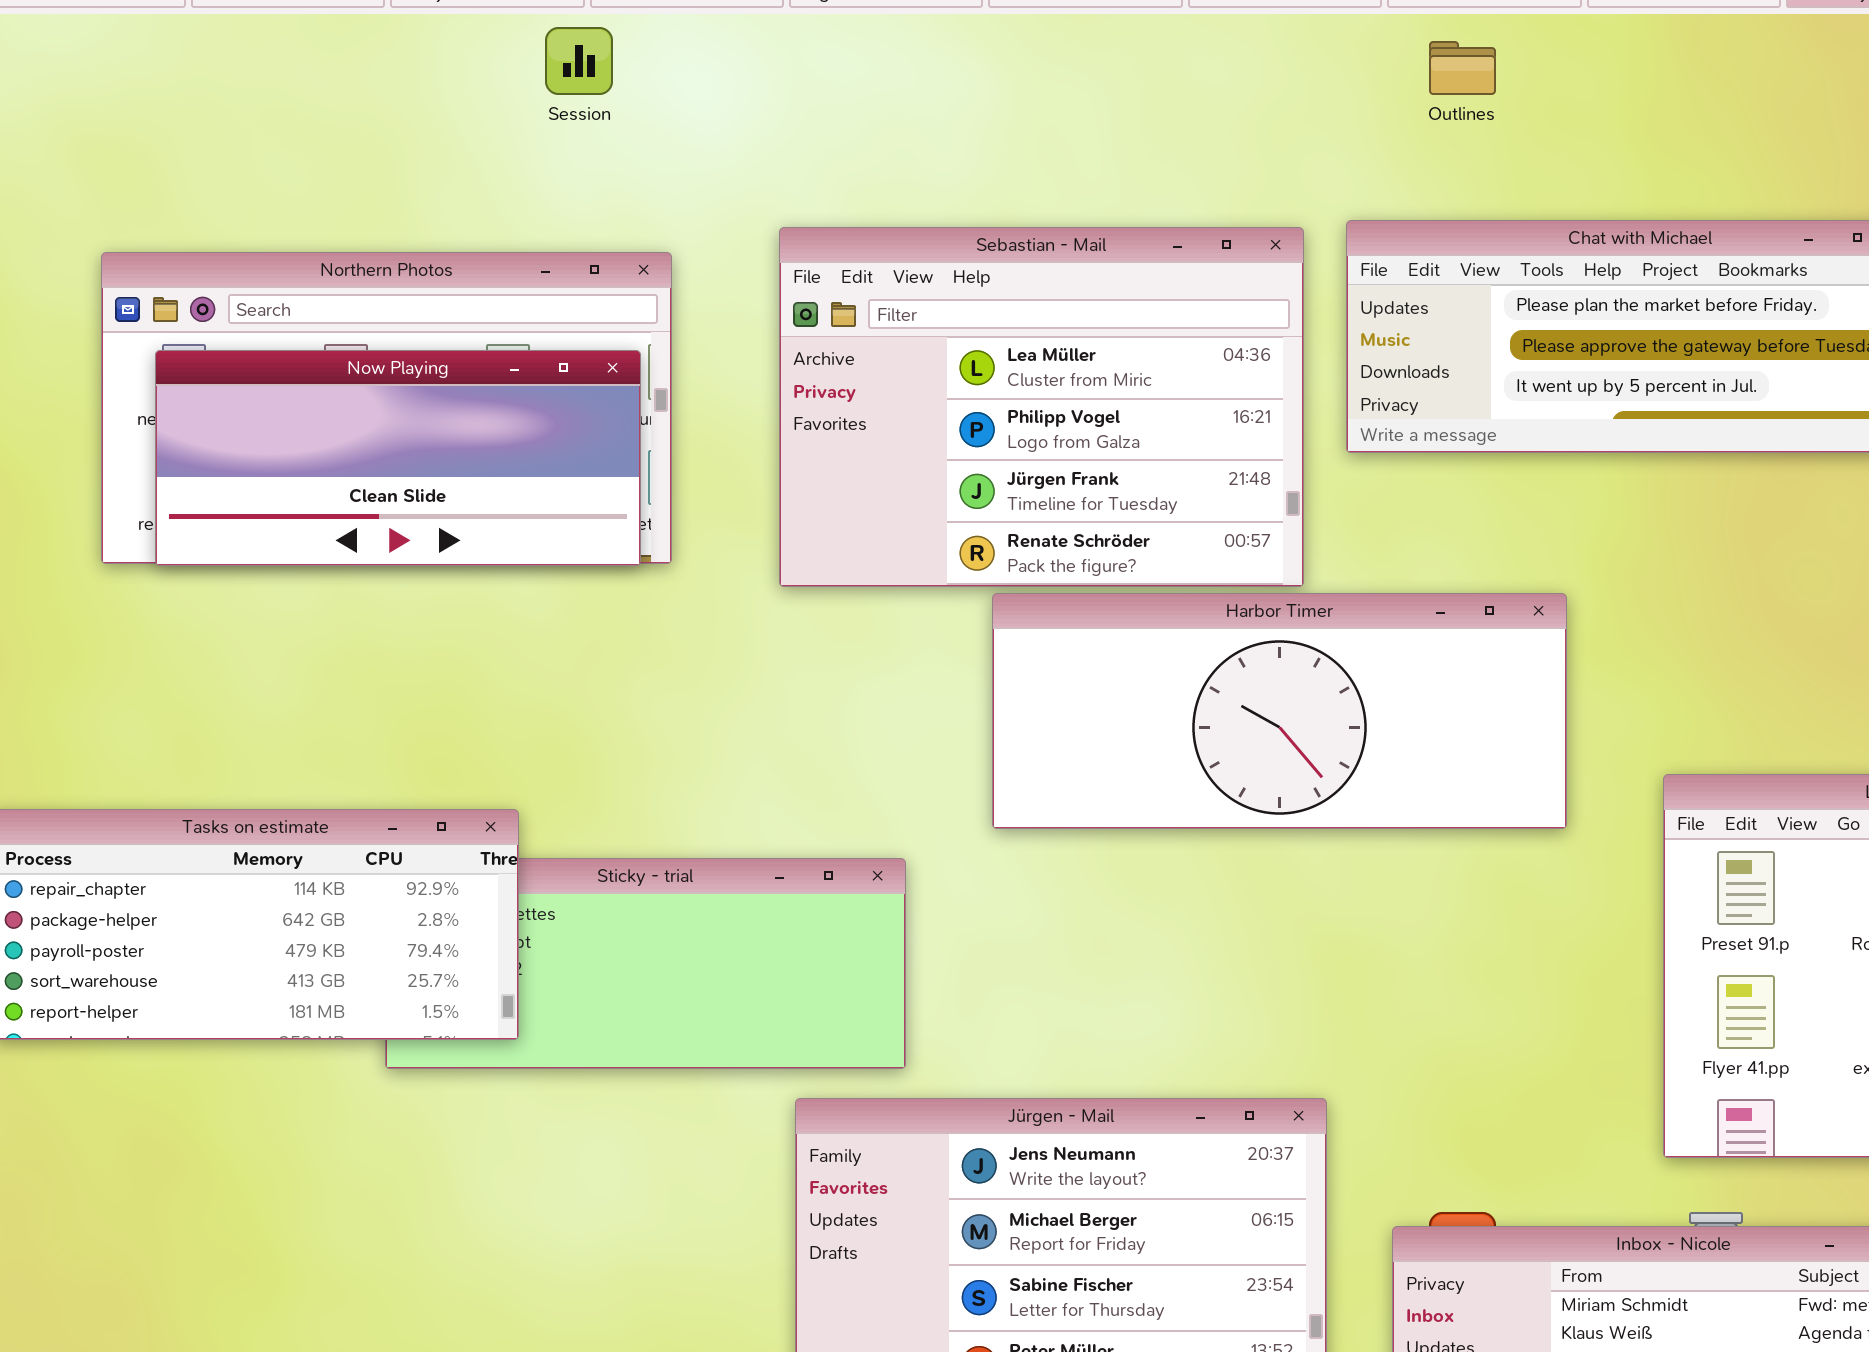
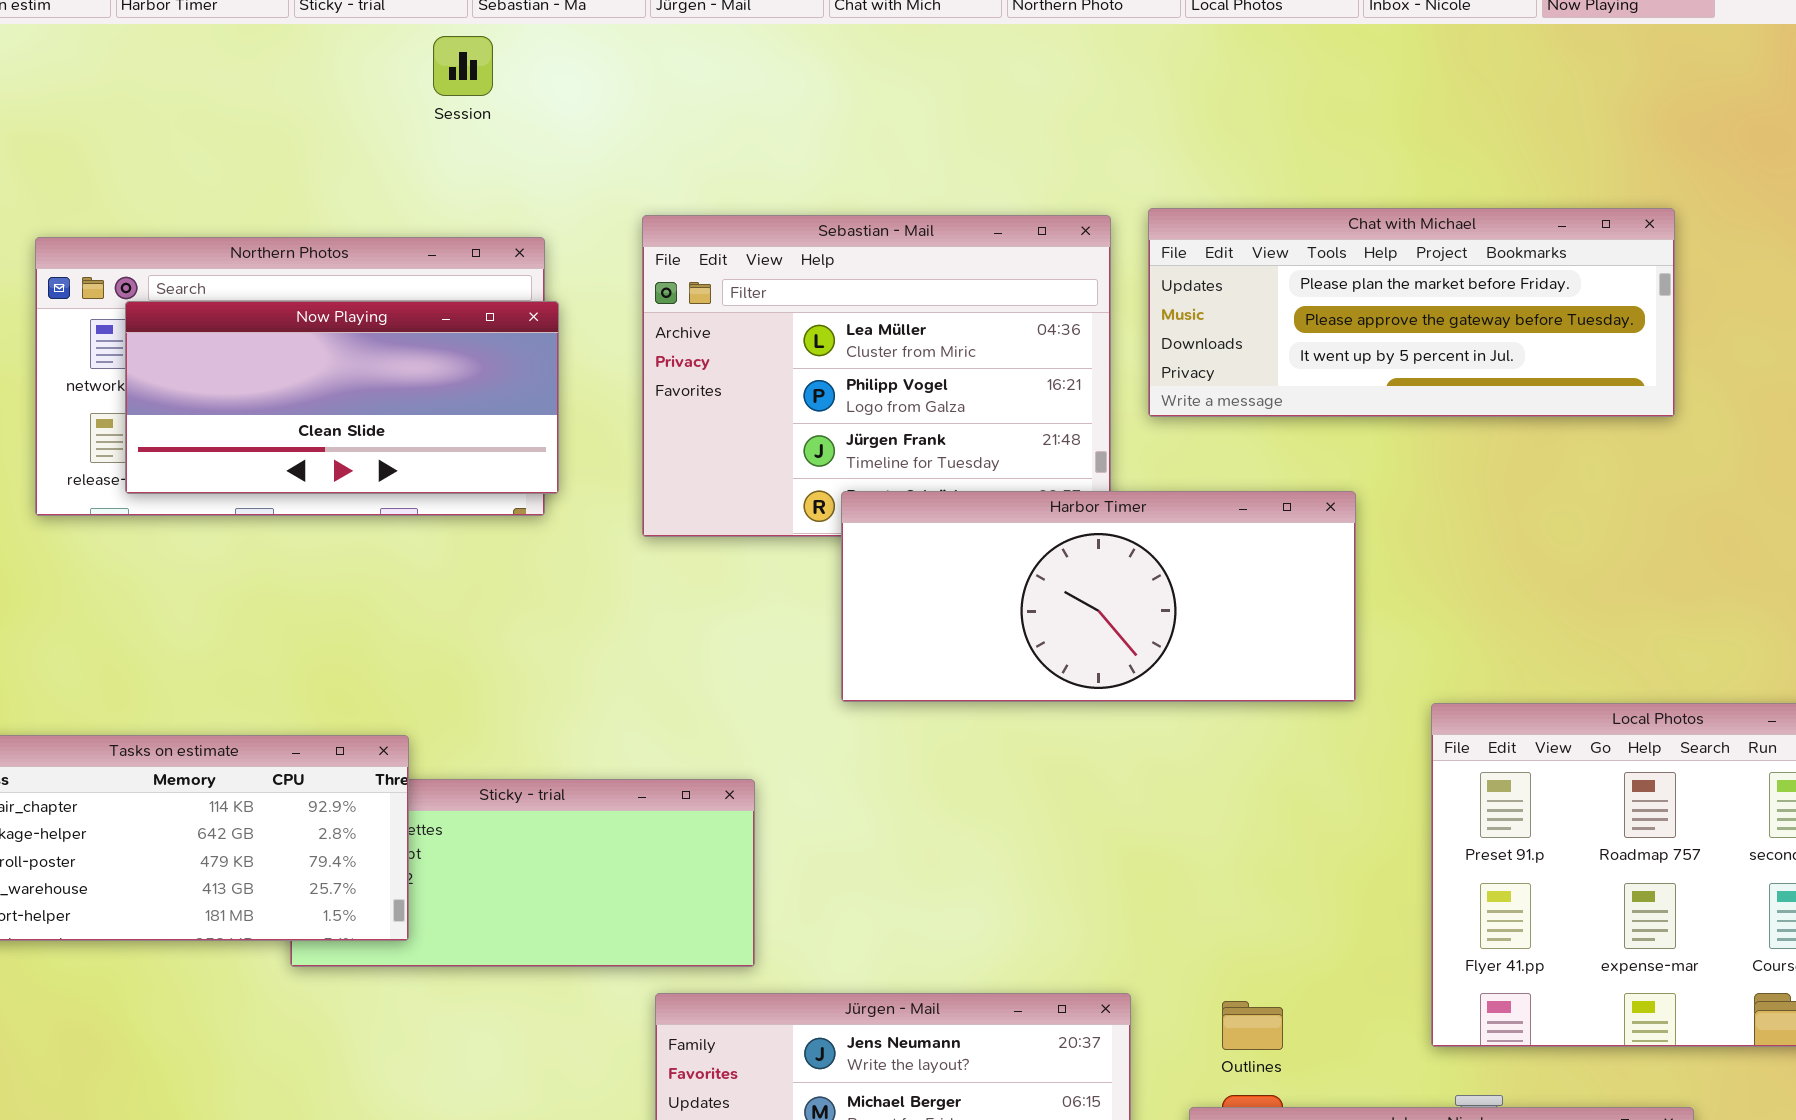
Outlines: [1429,41,1496,95] -> [1222,1001,1283,1050], moved
Now Playing: [155,350,641,566] -> [125,301,559,494], moved
Harbor Timer: [992,593,1567,829] -> [841,491,1356,702], moved

